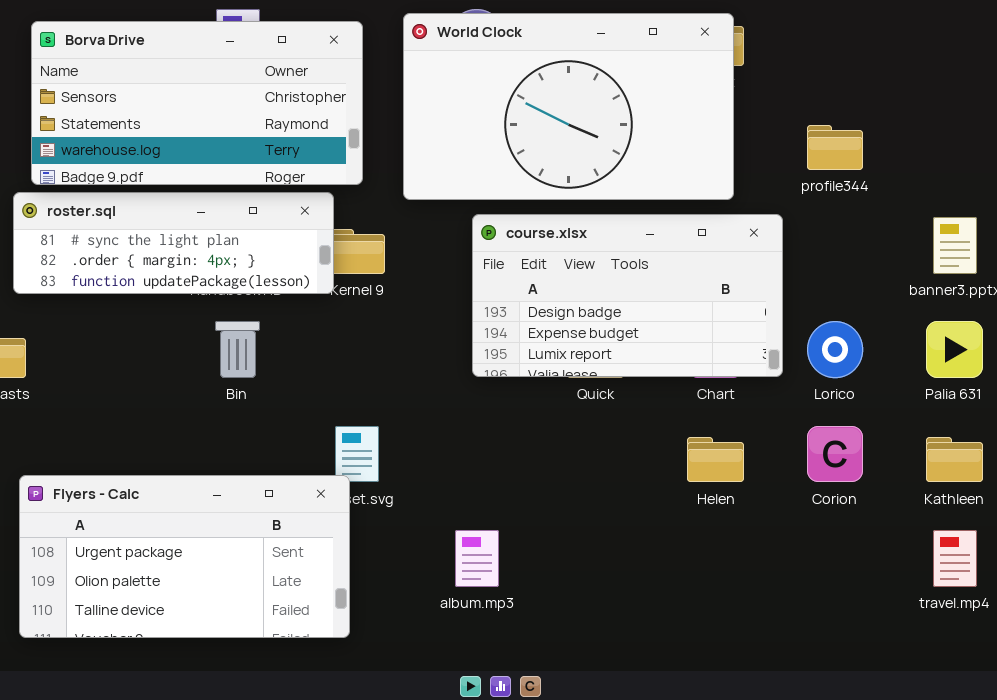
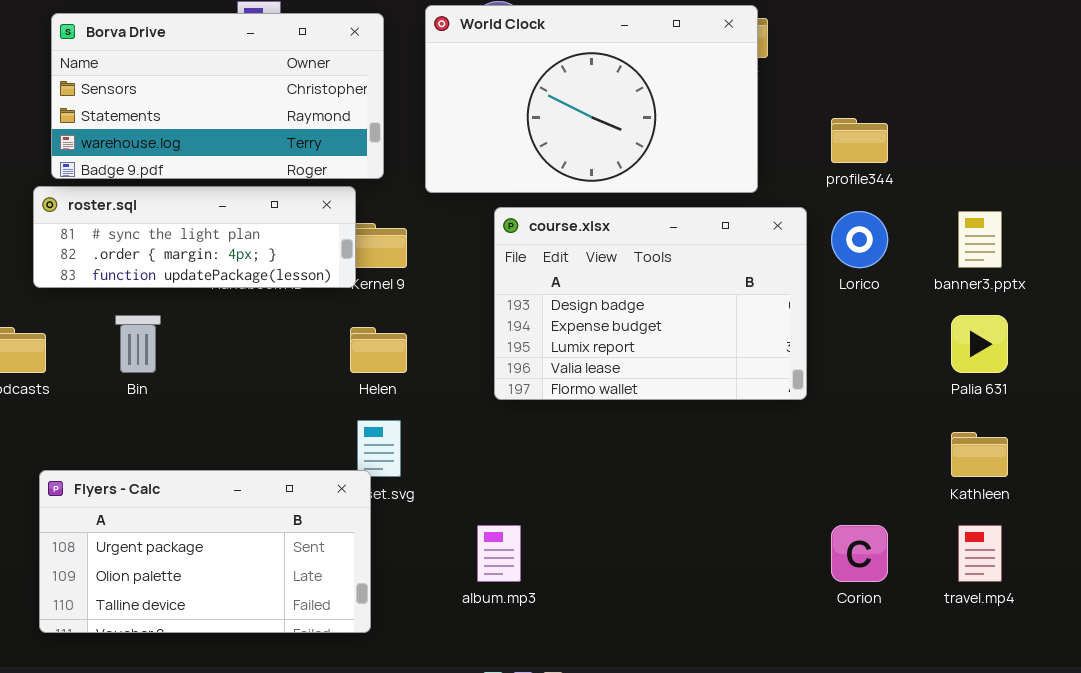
course.xlsx: [472,214,783,377] -> [494,207,807,400], resized
Bin: [215,321,260,378] -> [115,315,161,373], moved
Lorico: [807,321,863,378] -> [831,211,888,268], moved
Corion: [807,426,863,482] -> [831,525,888,582], moved
Helen: [687,437,744,482] -> [350,327,407,373], moved

